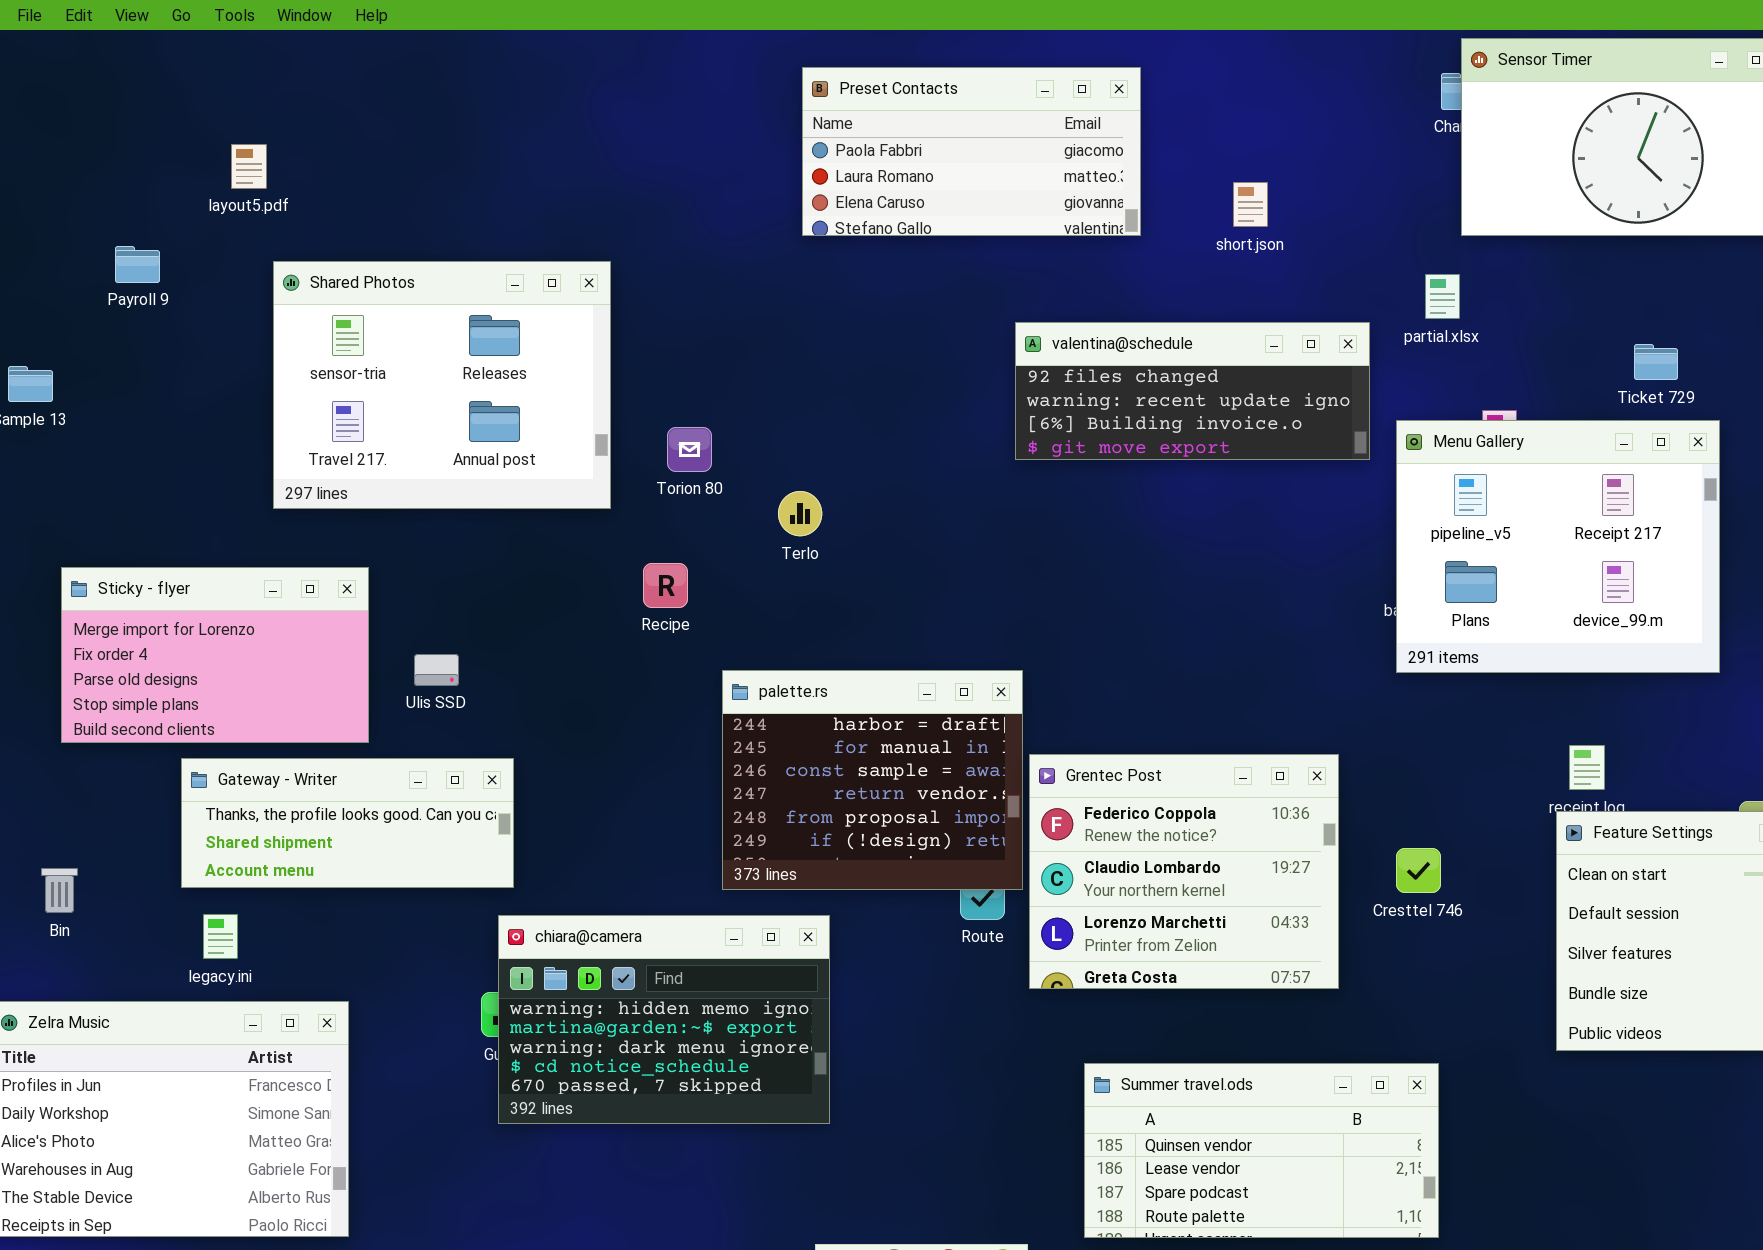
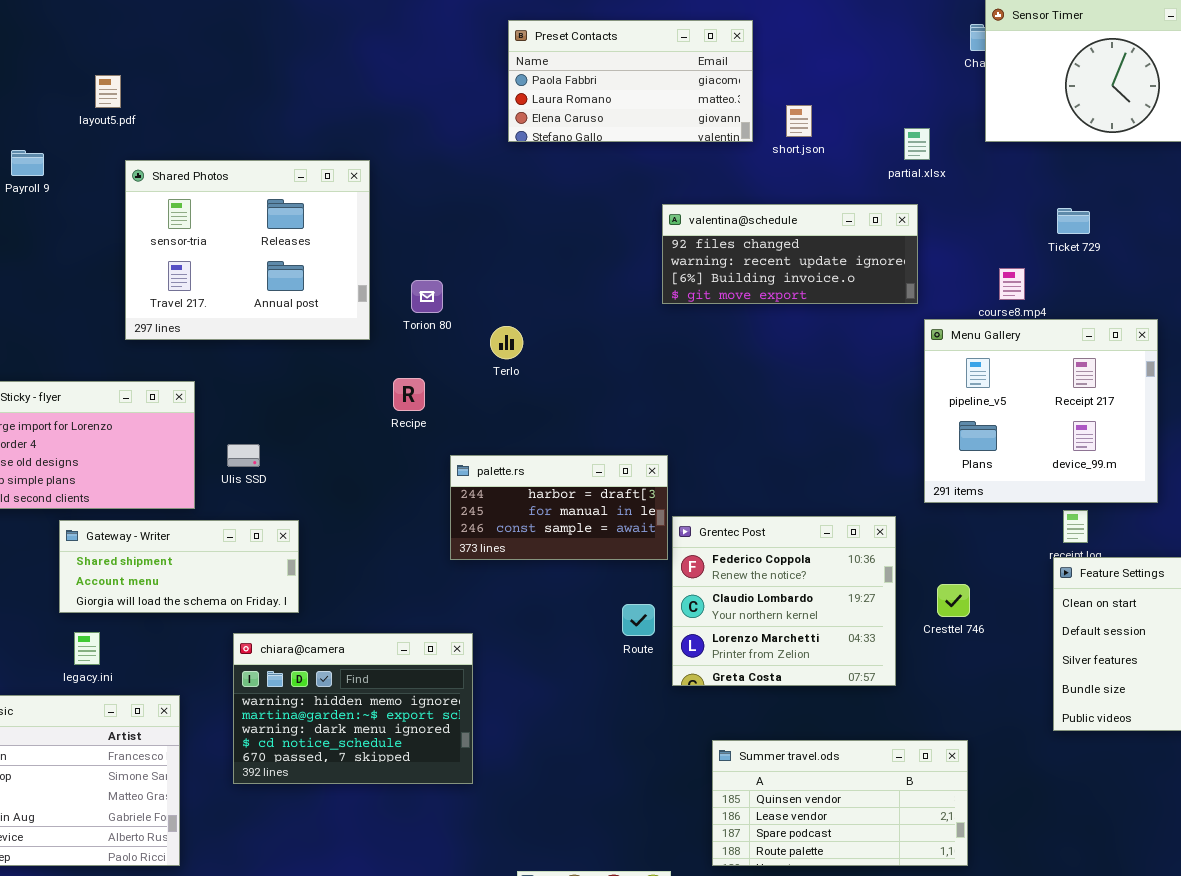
short.json: [1233,182,1268,227] -> [786,105,812,137], moved
partial.xlsx: [1425,274,1460,319] -> [904,128,930,160], moved
Ticket 729: [1634,344,1678,380] -> [1057,208,1090,234], moved
Menu Gallery: [1396,420,1720,673] -> [924,319,1158,503], moved
palette.rs: [722,670,1023,890] -> [450,455,668,560], resized
Gateway - Writer: [181,758,514,888] -> [59,520,299,613], scrolled down 1 row
chiara@camera: [498,915,830,1124] -> [233,633,473,784], moved

